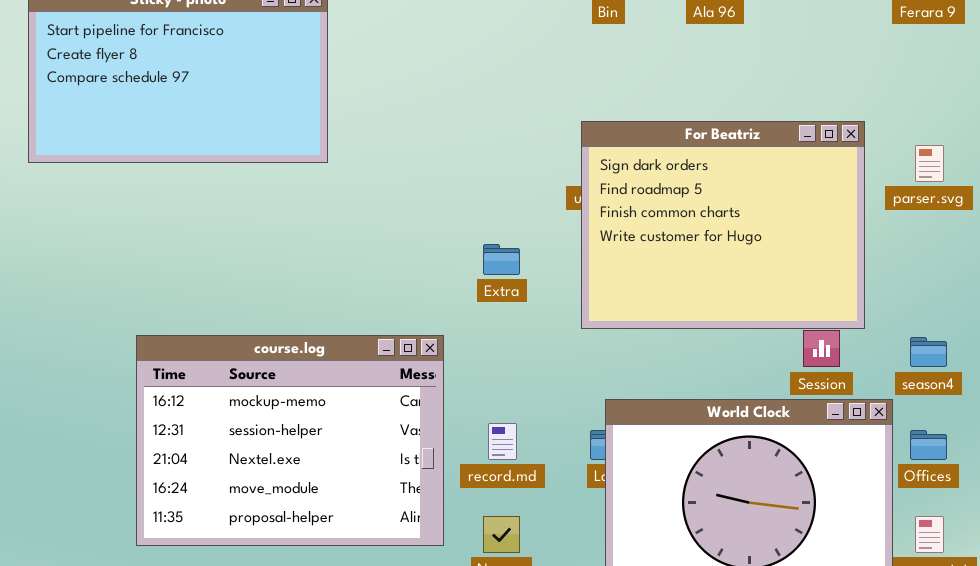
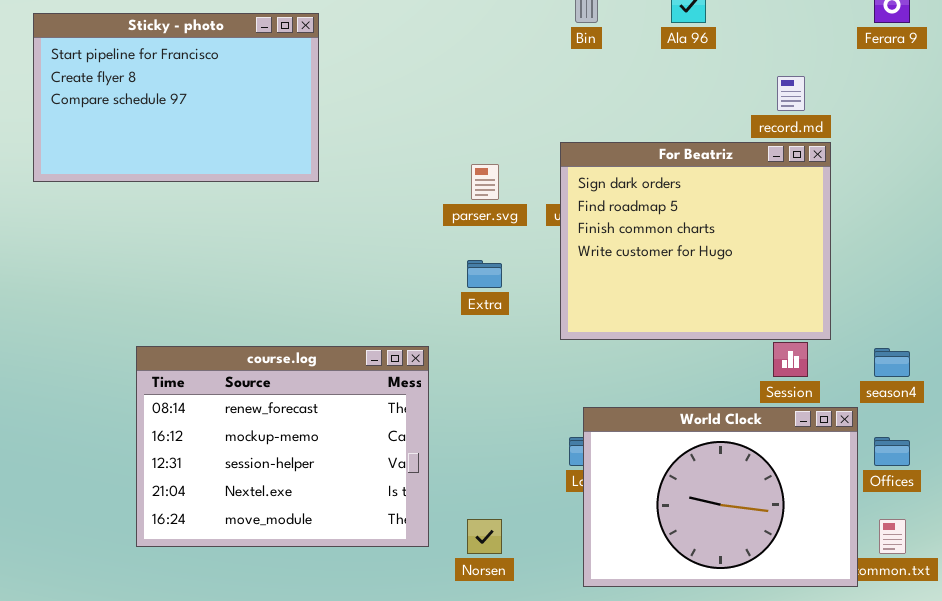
parser.svg: [915,145,944,182] -> [471,164,499,200], moved
course.log: [136,335,444,546] -> [136,346,429,547], scrolled up 1 row
record.md: [488,423,517,460] -> [777,76,805,111], moved

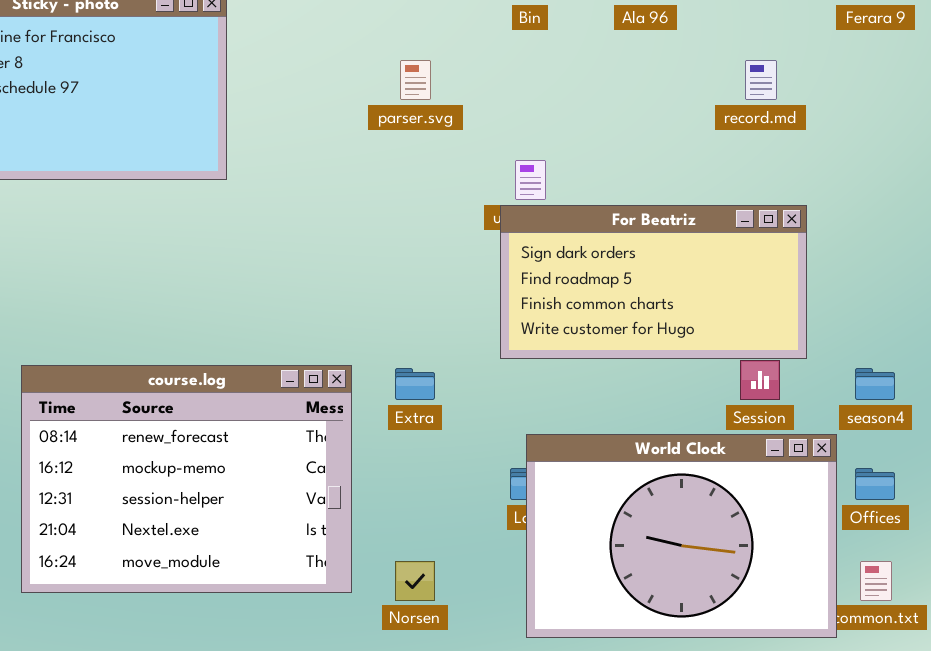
For Beatriz: [560,142,831,340] -> [500,205,807,359], resized
parser.svg: [471,164,499,200] -> [400,60,431,100], moved
Extra: [467,260,502,288] -> [395,368,435,400], moved

